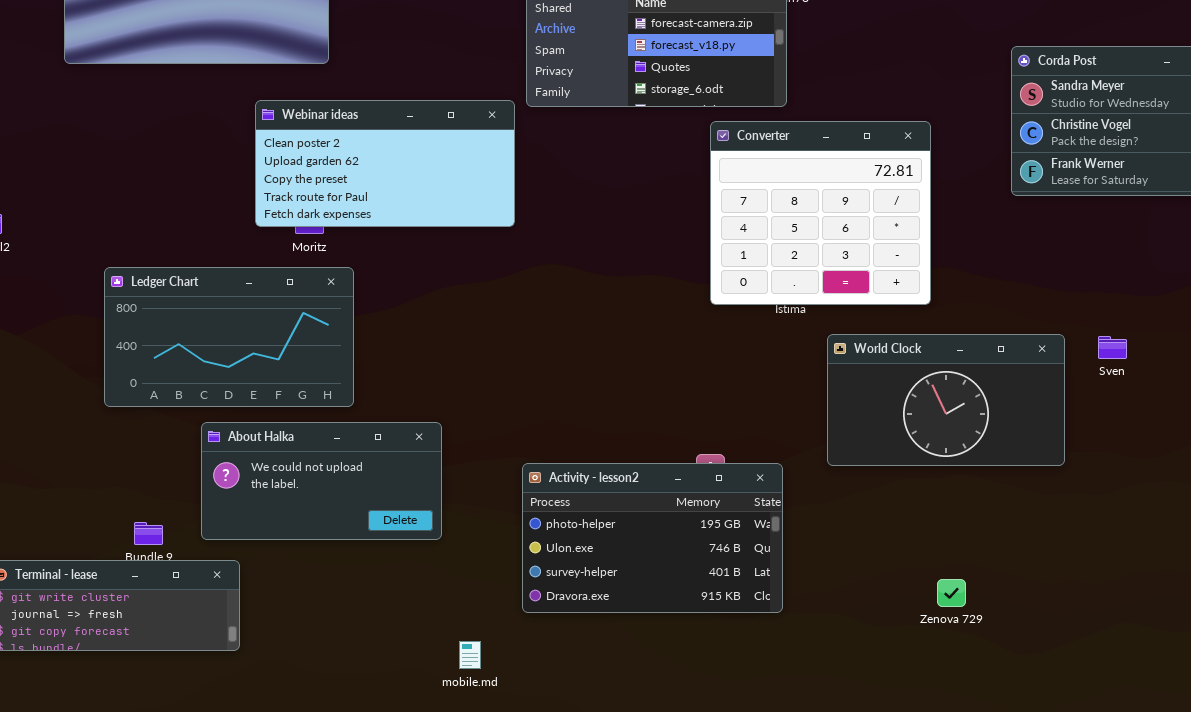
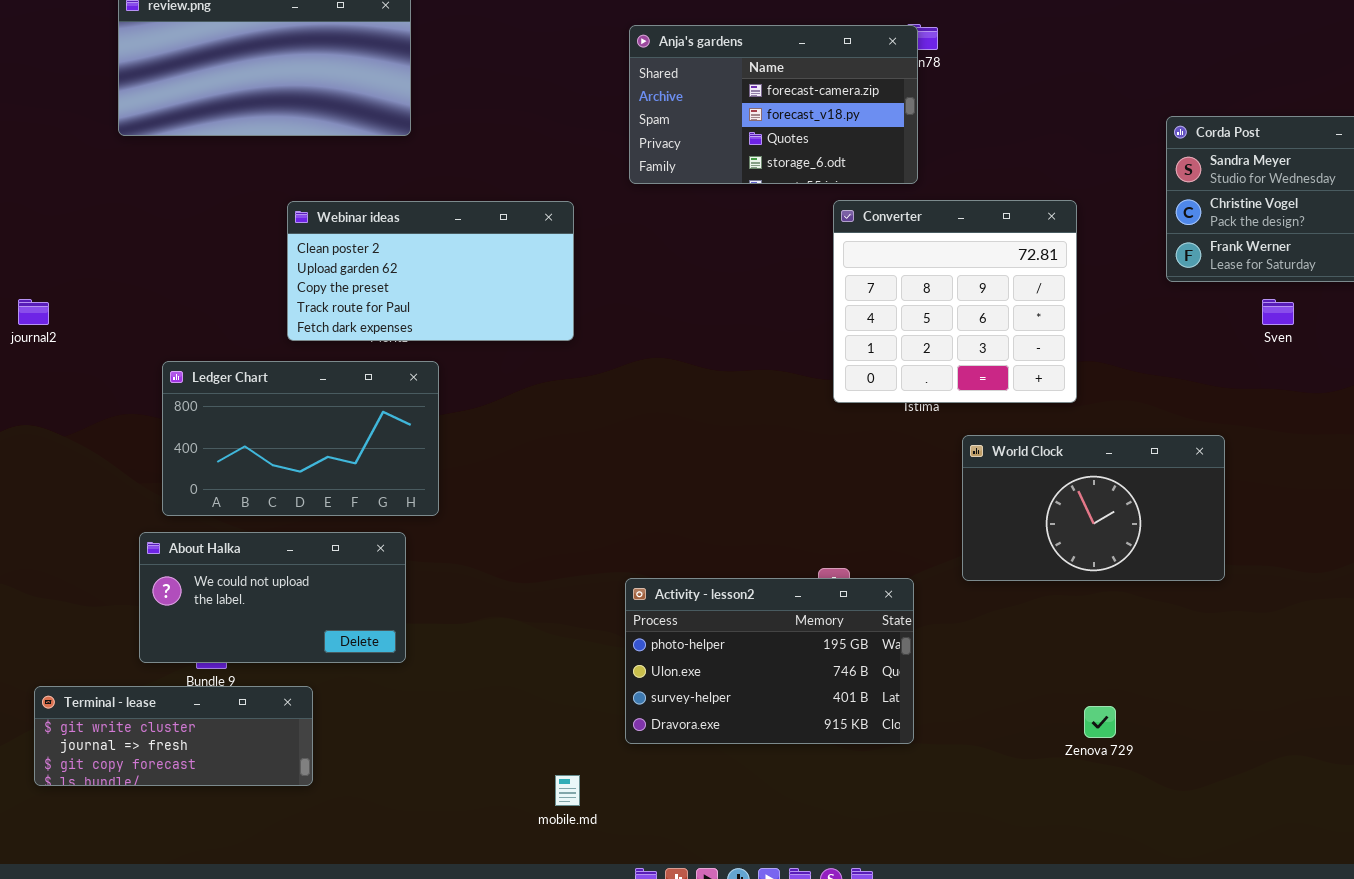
Webinar ideas: [255,100,515,227] -> [287,201,574,341], moved
Sven: [1098,336,1127,359] -> [1262,299,1294,325], moved
About Halka: [201,422,442,540] -> [139,532,406,663], moved

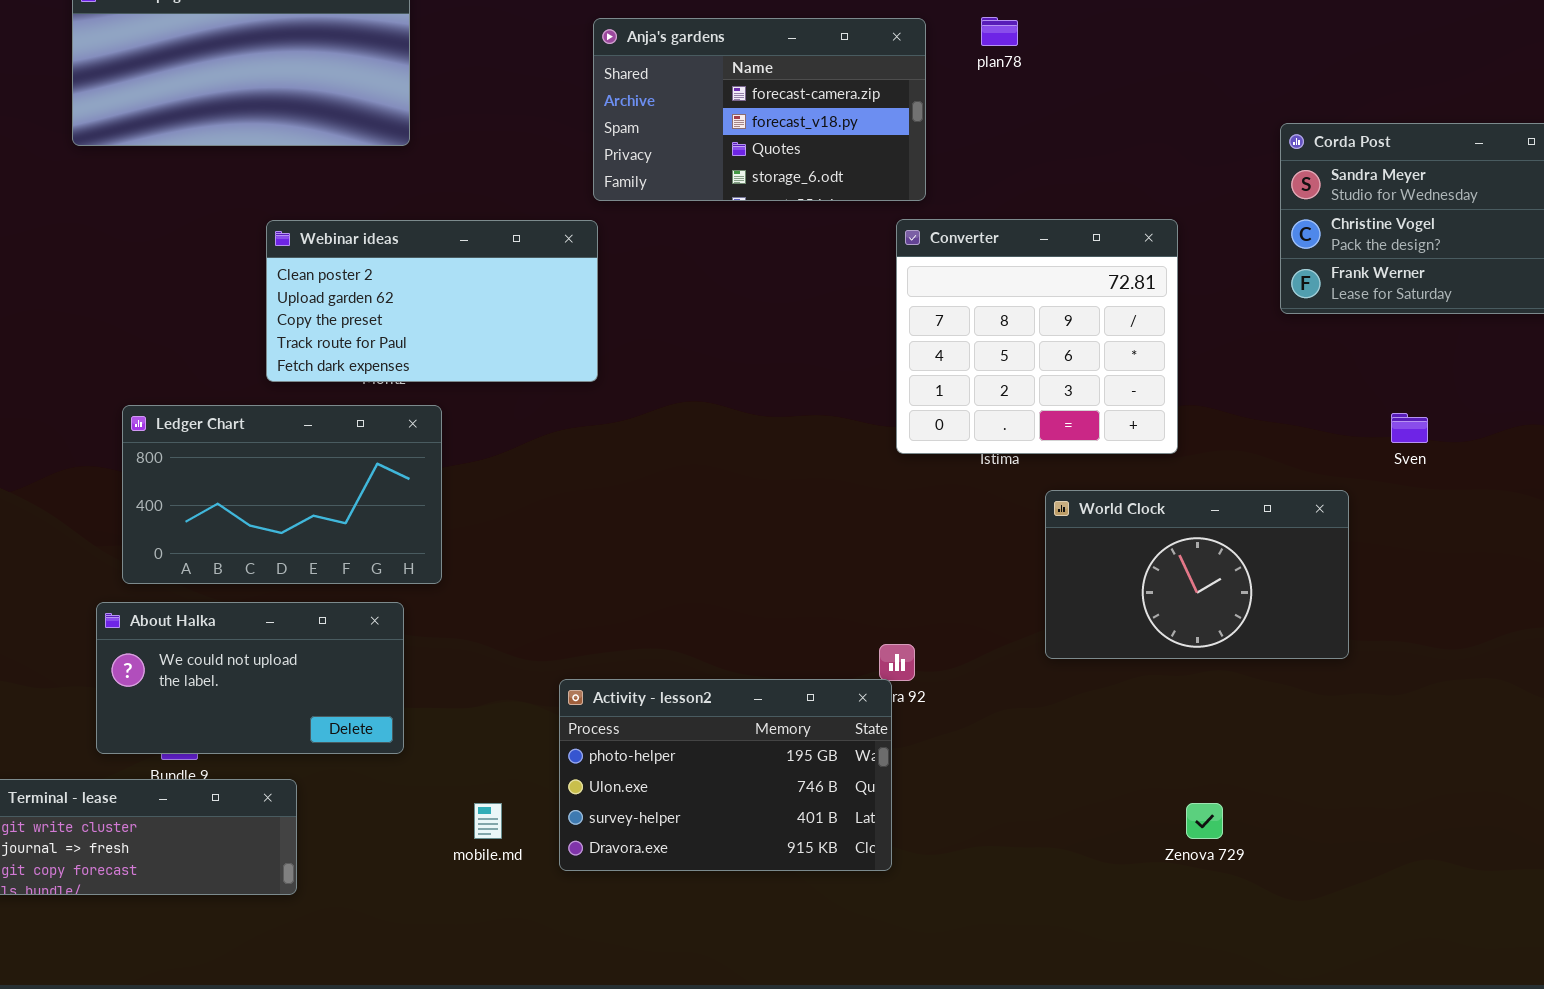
Anja's gardens: [629,25,918,184] -> [593,18,926,201], moved
Sven: [1262,299,1294,325] -> [1391,413,1428,443], moved
Activity - lesson2: [625,578,914,744] -> [559,679,892,871], moved
mobile.md: [555,775,580,806] -> [474,803,502,839], moved

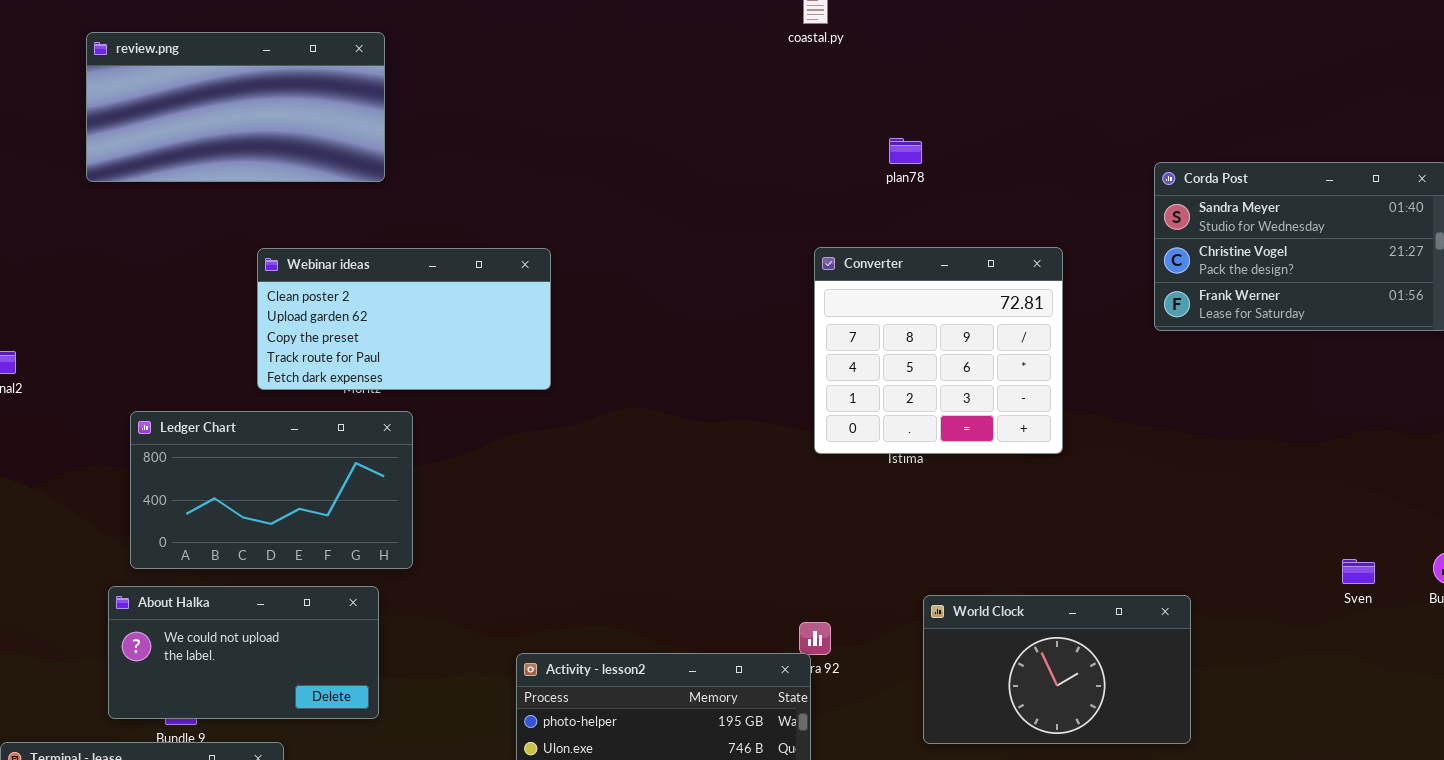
plan78: [981,17,1018,46] -> [889,138,922,164], moved
Anja's gardens: [593,18,926,201] -> none, closed
Sven: [1391,413,1428,443] -> [1342,559,1375,584], moved
World Clock: [1045,490,1349,659] -> [923,595,1191,744], moved

